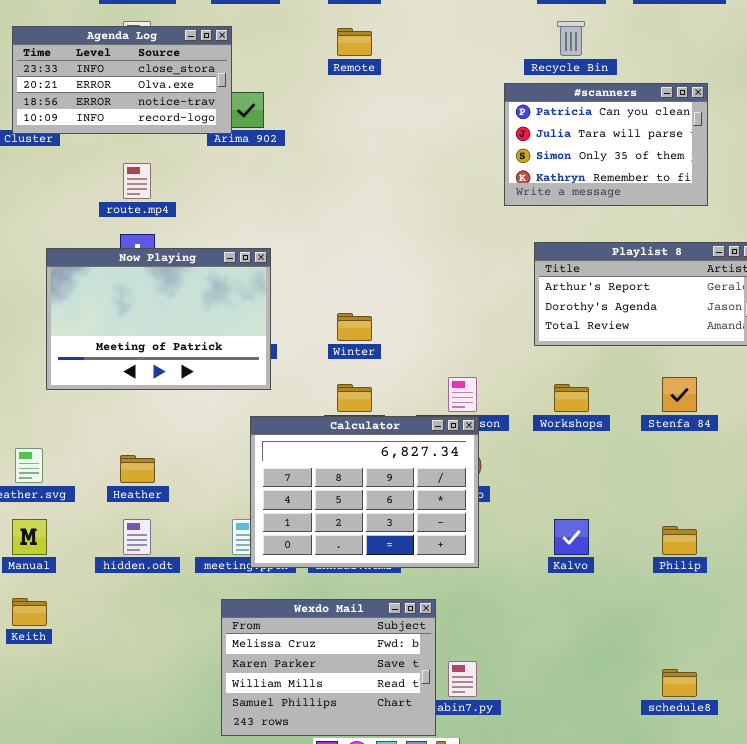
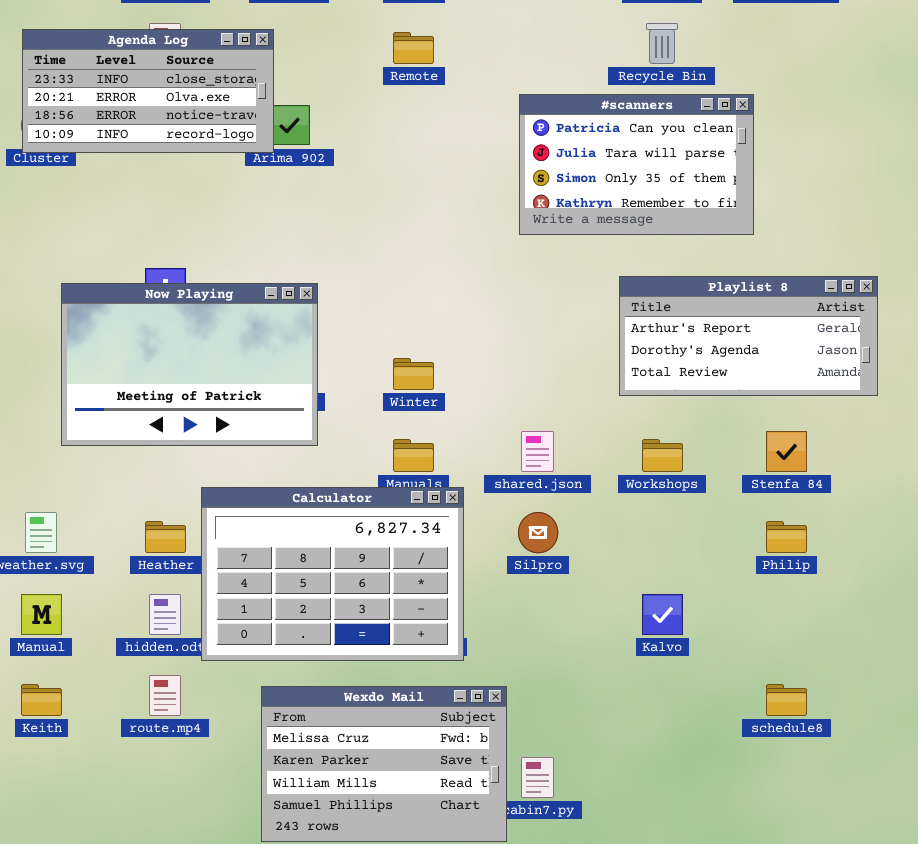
#scanners: [504,83,708,206] -> [519,94,754,235], moved
route.mp4: [123,163,151,199] -> [149,675,181,716], moved
Calculator: [250,416,479,568] -> [201,487,464,661], moved
Philip: [662,526,697,555] -> [766,521,807,553], moved
schedule8: [662,669,697,697] -> [766,684,807,716], moved

